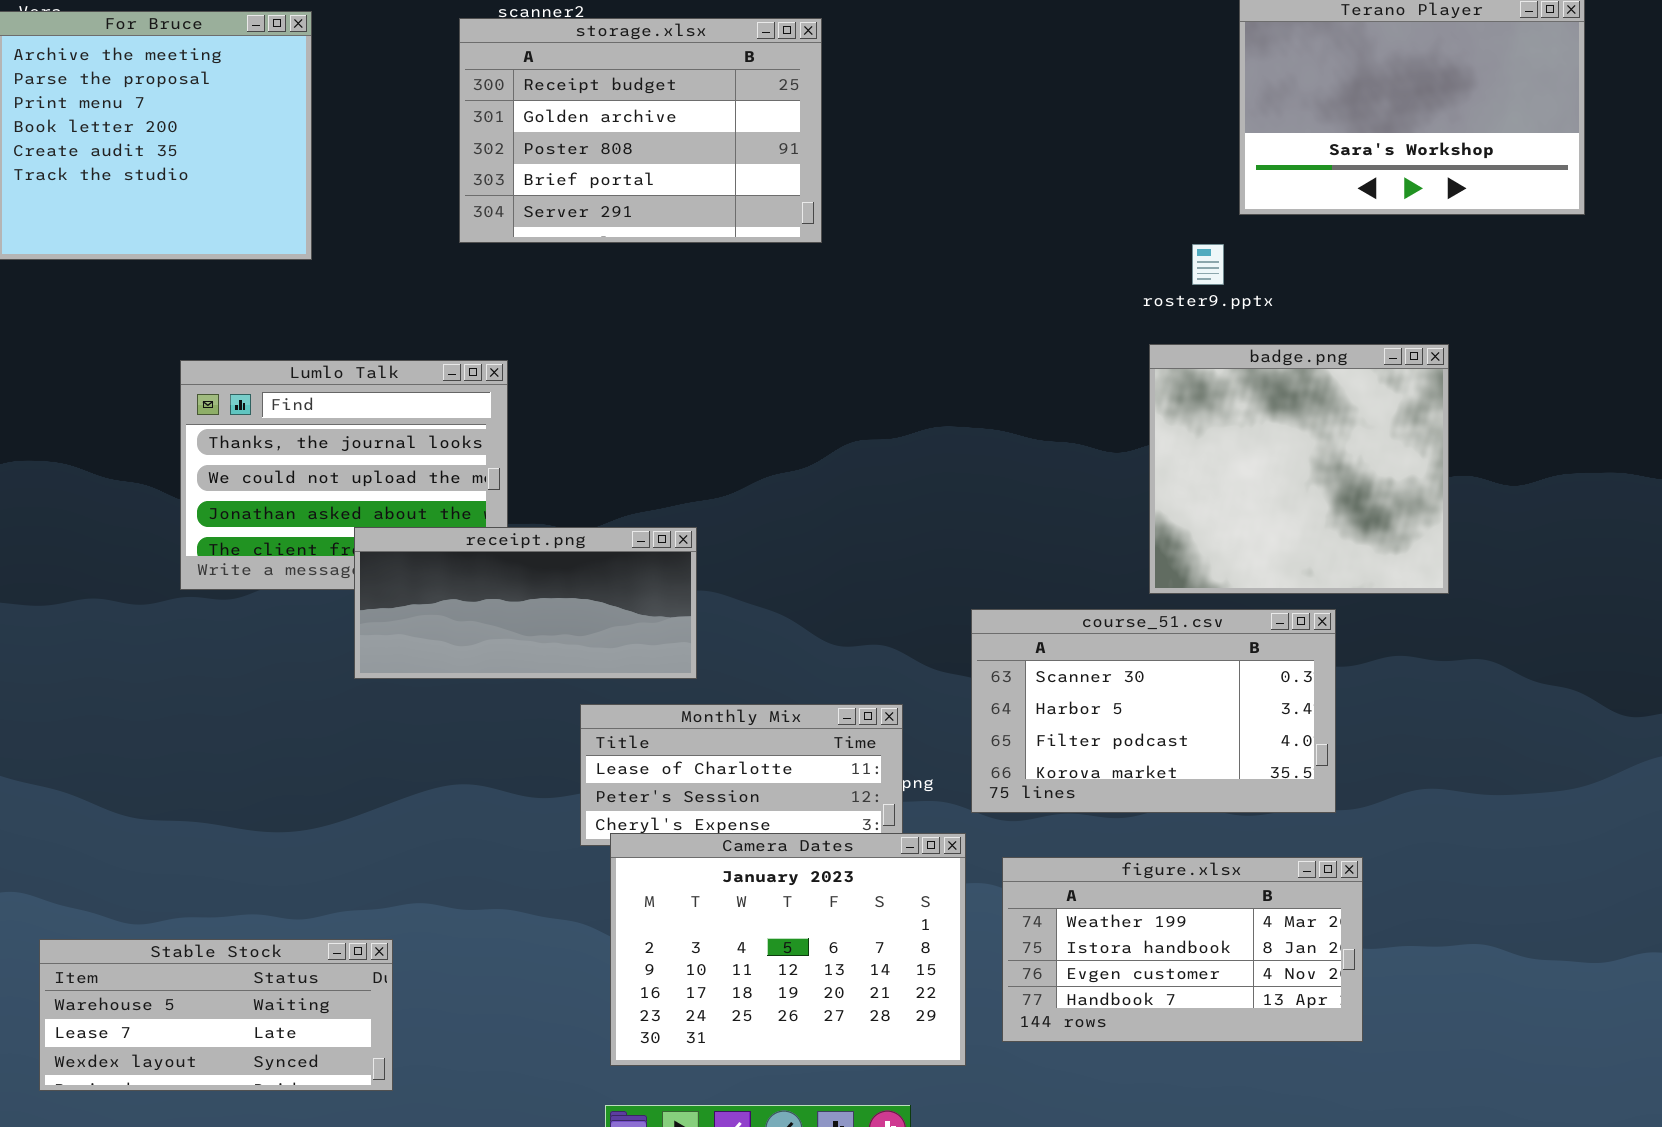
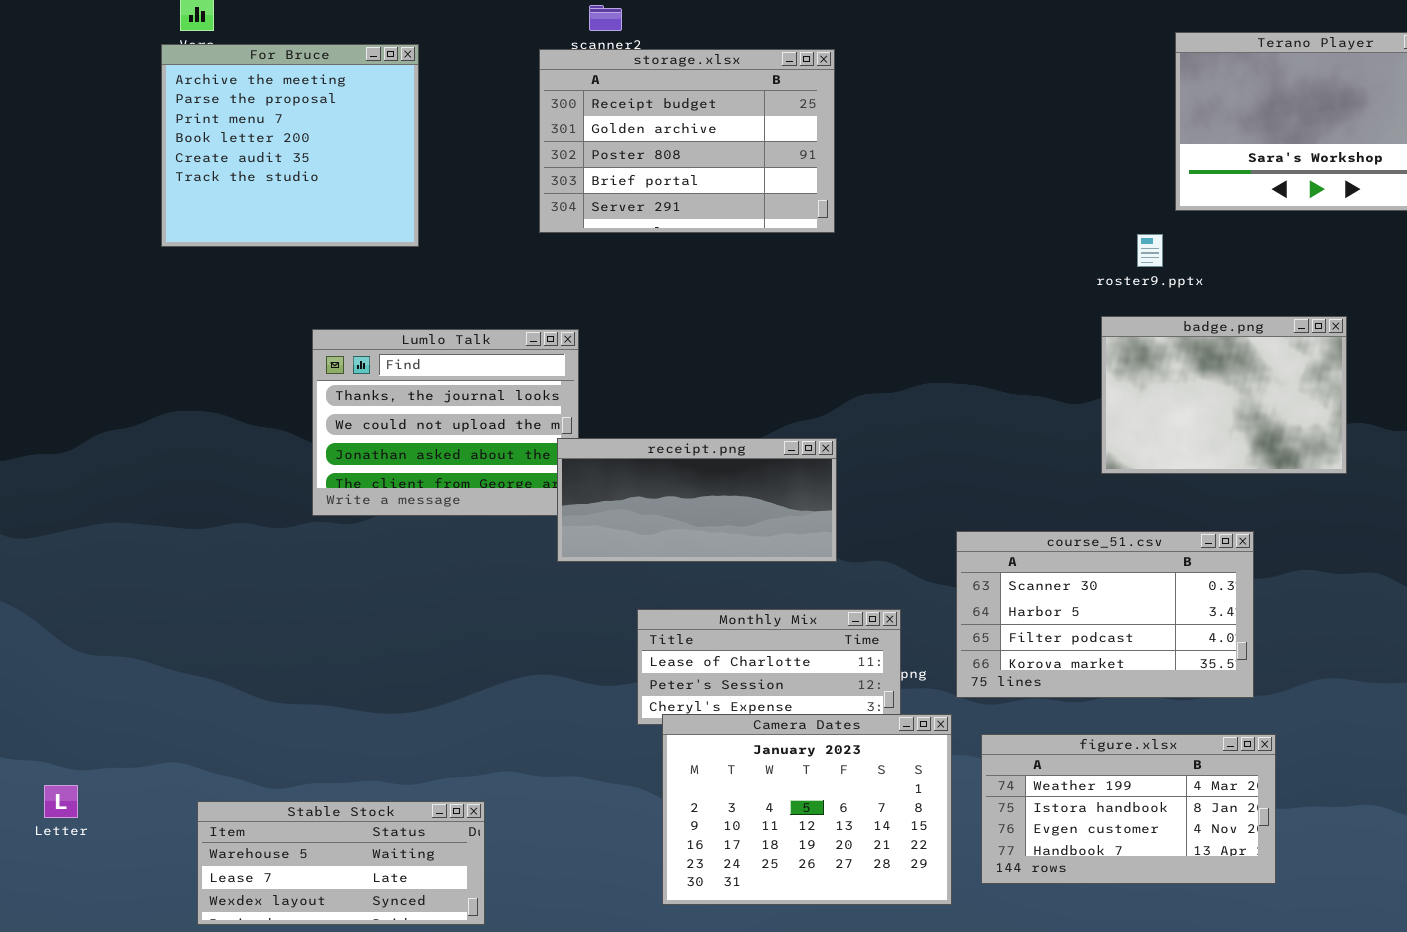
badge.png: [1149,344,1449,594] -> [1101,316,1347,474], resized
receipt.png: [354,527,697,679] -> [557,438,837,562], moved

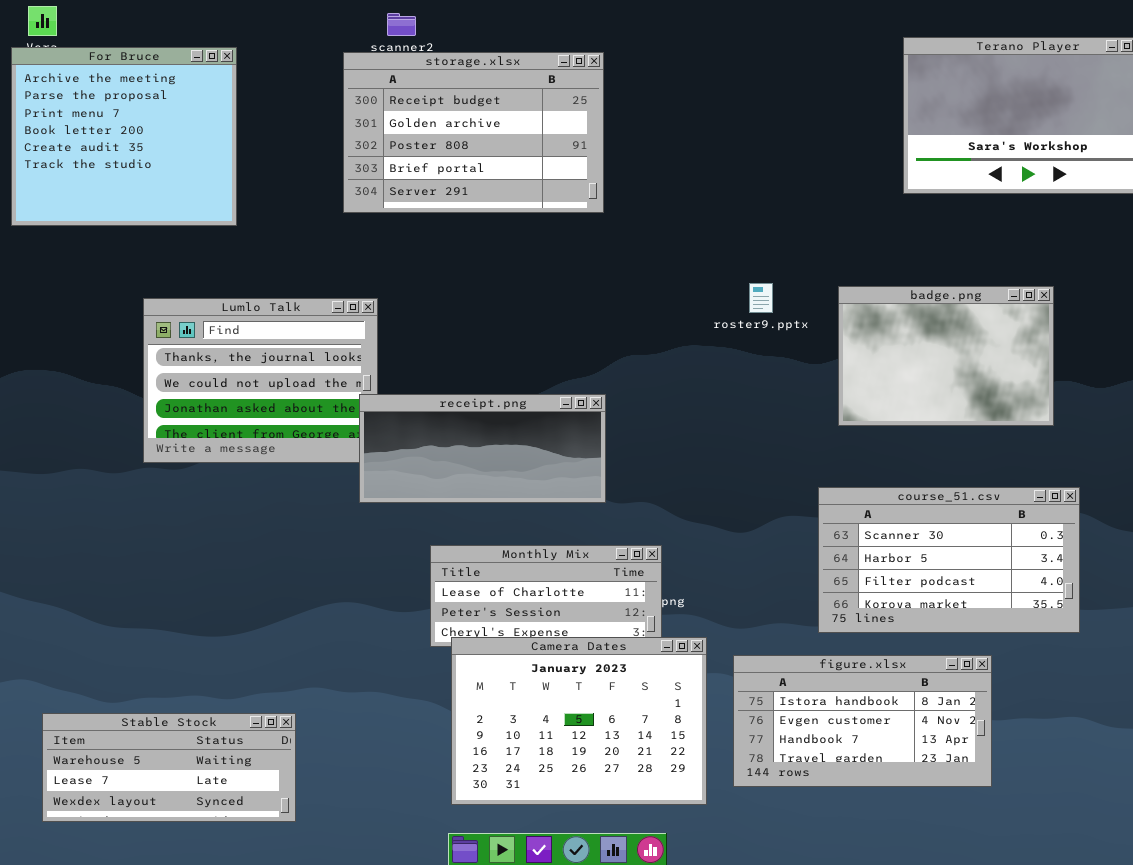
roster9.pptx: [1137,234,1163,267] -> [749,283,773,313], moved
course_51.csv: [956,531,1254,698] -> [818,487,1080,633], moved
figure.xlsx: [981,734,1276,884] -> [733,655,992,787], scrolled down 1 row

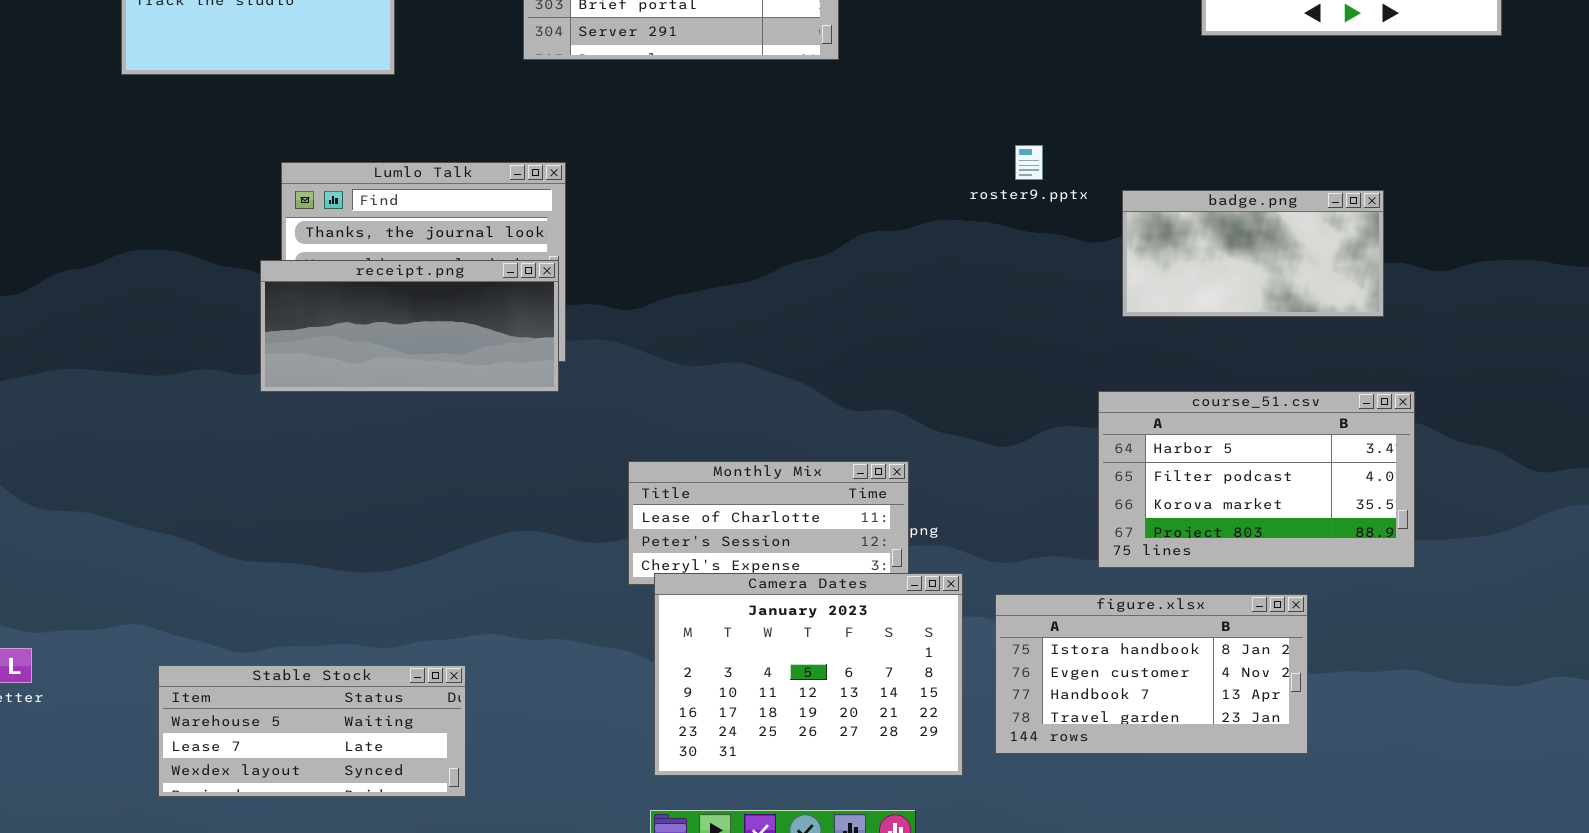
badge.png: [838,286,1054,426] -> [1122,190,1384,317], resized
receipt.png: [359,394,606,503] -> [260,260,559,392], moved
course_51.csv: [818,487,1080,633] -> [1098,391,1415,568], scrolled down 1 row

